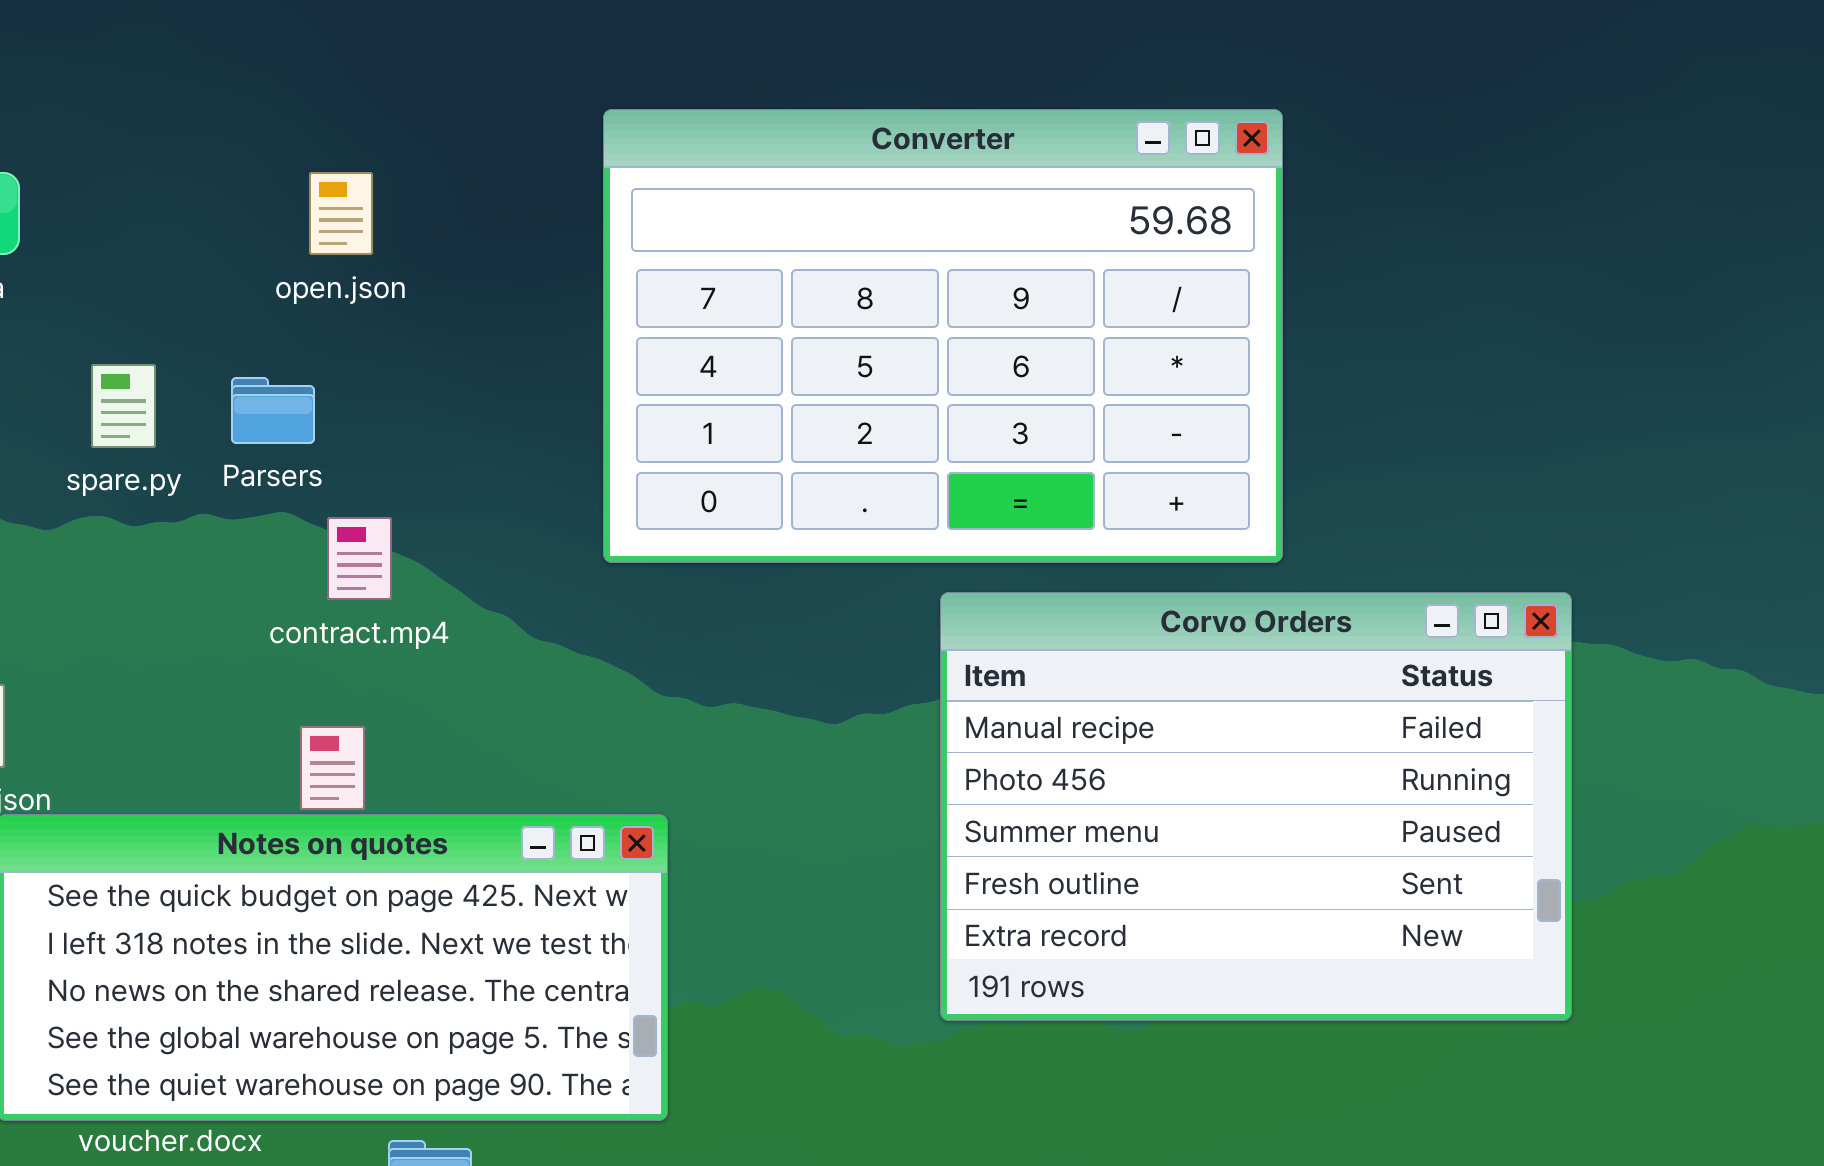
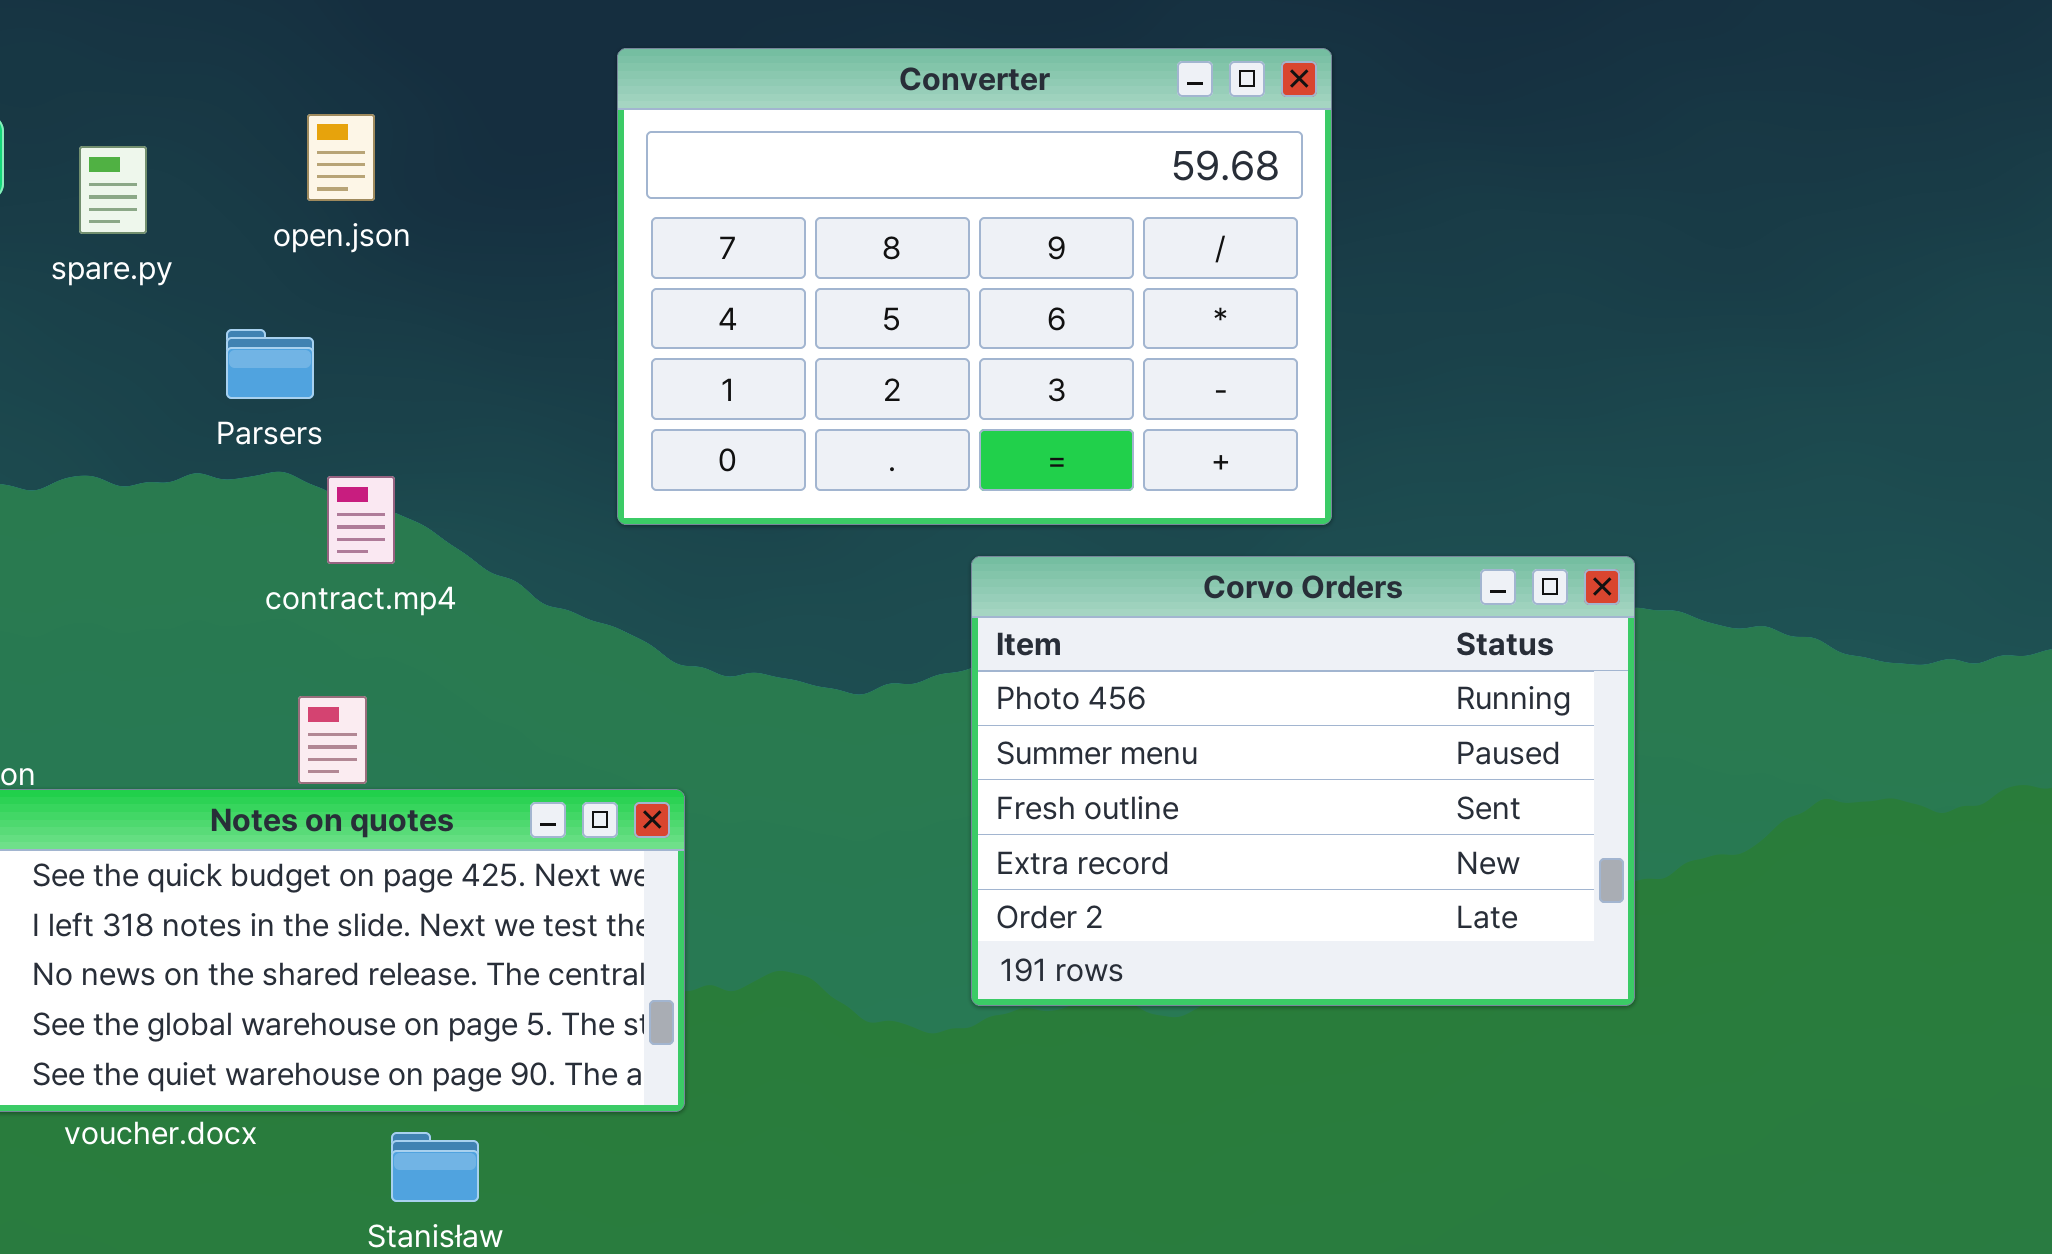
spare.py: [91,364,156,448] -> [79,146,147,234], moved
Corvo Orders: [940,592,1572,1021] -> [971,556,1635,1006], scrolled down 1 row

